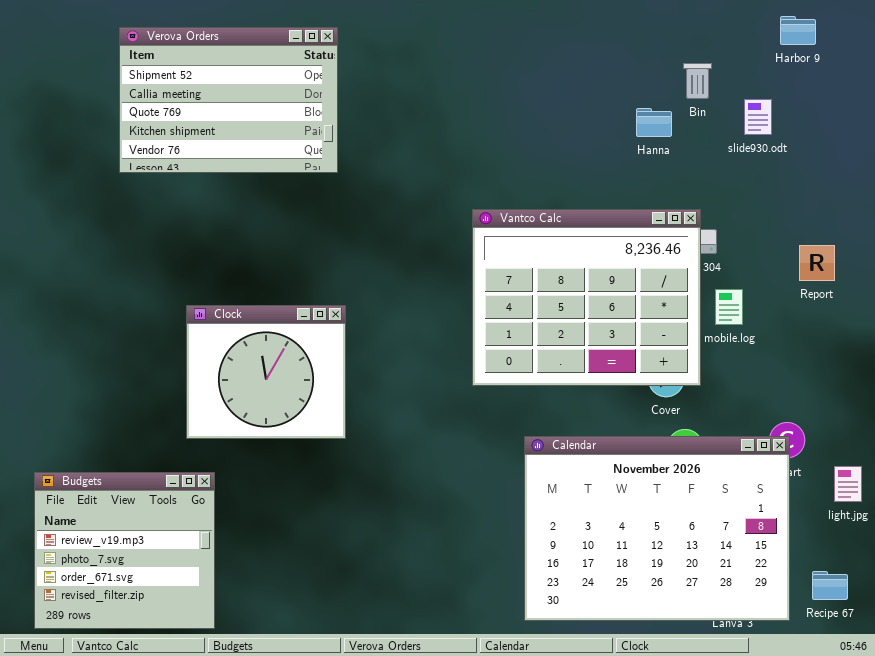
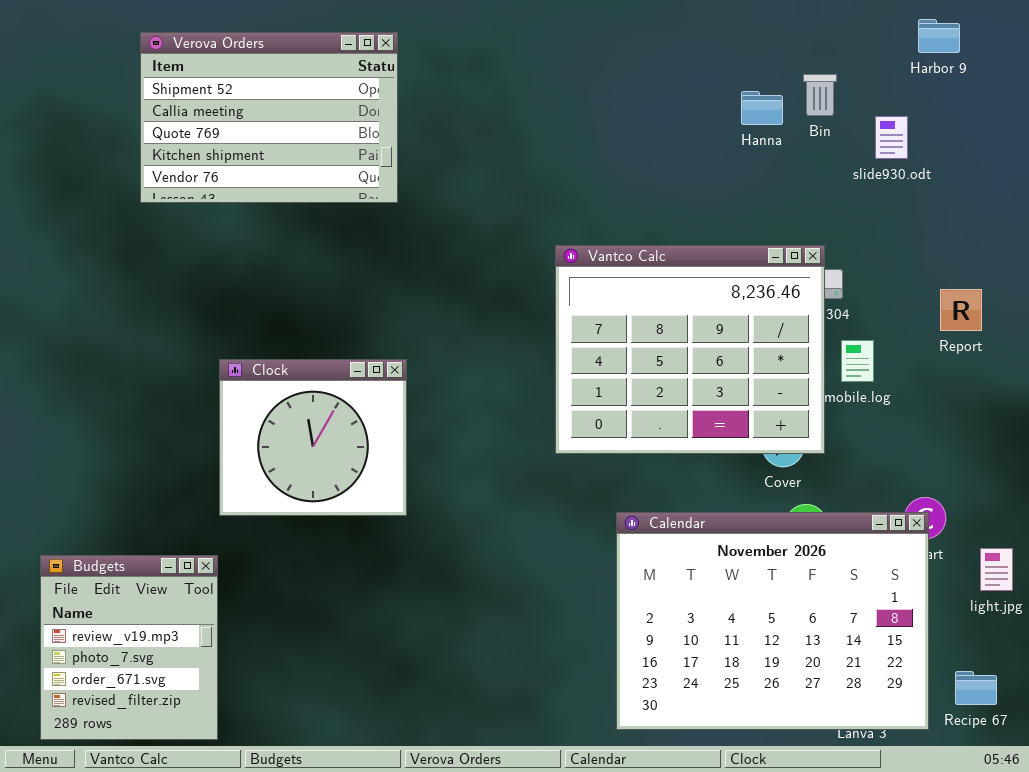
Hanna: [636,108,672,137] -> [741,91,783,125], moved
Budgets: [34,472,215,629] -> [40,555,218,740], resized

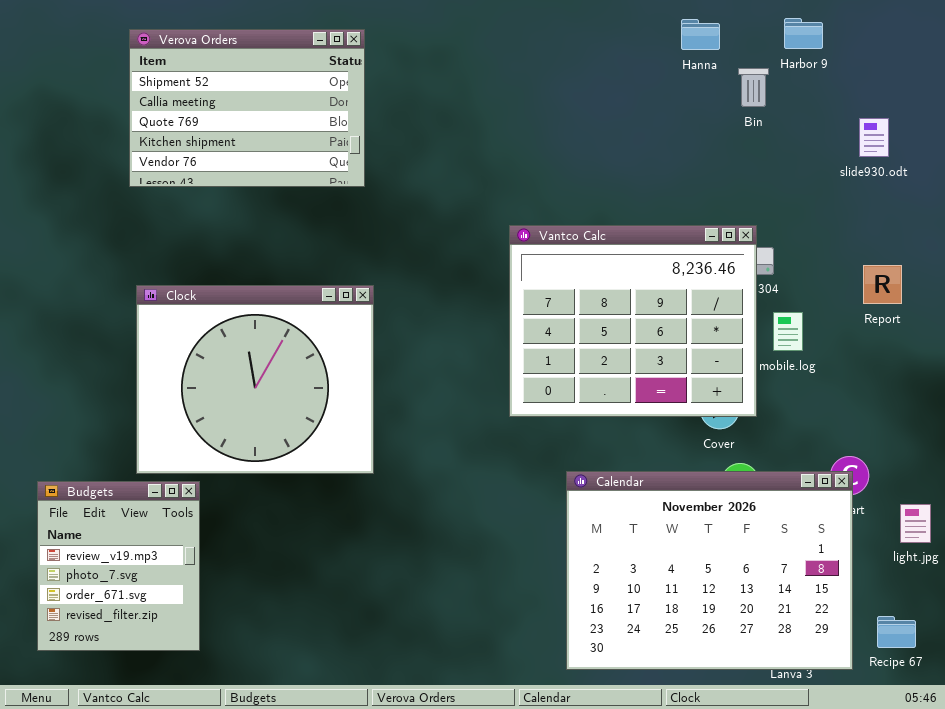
Harbor 9: [918,19,960,53] -> [784,18,823,49], moved
Hanna: [741,91,783,125] -> [681,19,720,50], moved
slide930.odt: [875,116,908,159] -> [859,118,889,157], moved
Clock: [219,359,407,516] -> [136,285,374,474], resized
Budgets: [40,555,218,740] -> [37,481,200,651], moved

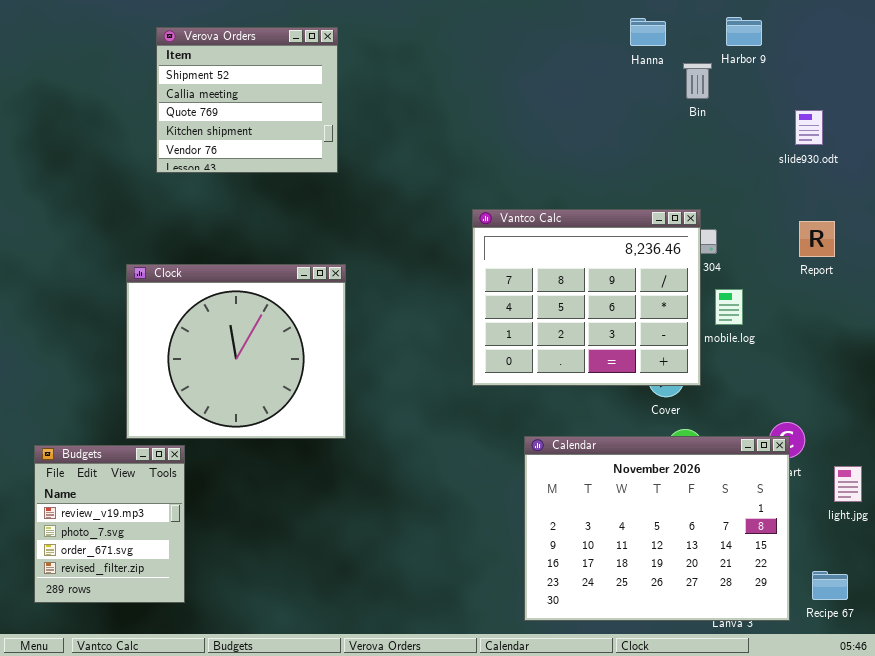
Verova Orders: [129,29,365,187] -> [156,27,338,173], resized
Report: [863,265,902,304] -> [799,221,835,257], moved

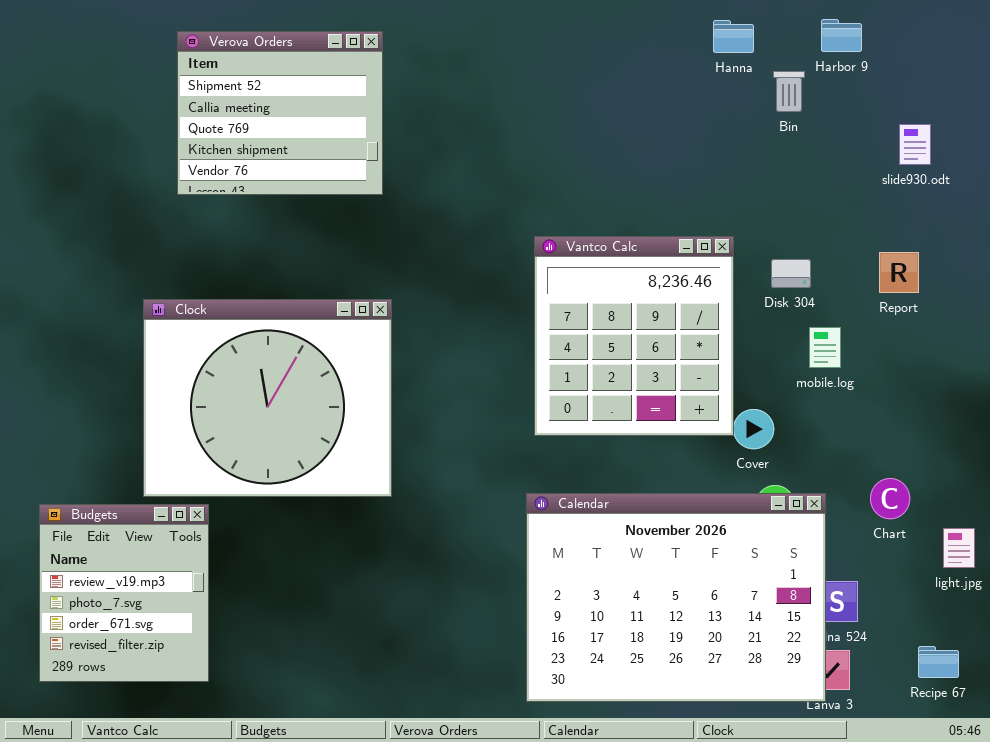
Vantco Calc: [472,209,701,386] -> [534,236,734,436], resized
Report: [799,221,835,257] -> [879,252,919,293], moved
Calendar: [524,436,790,621] -> [526,493,826,702], moved

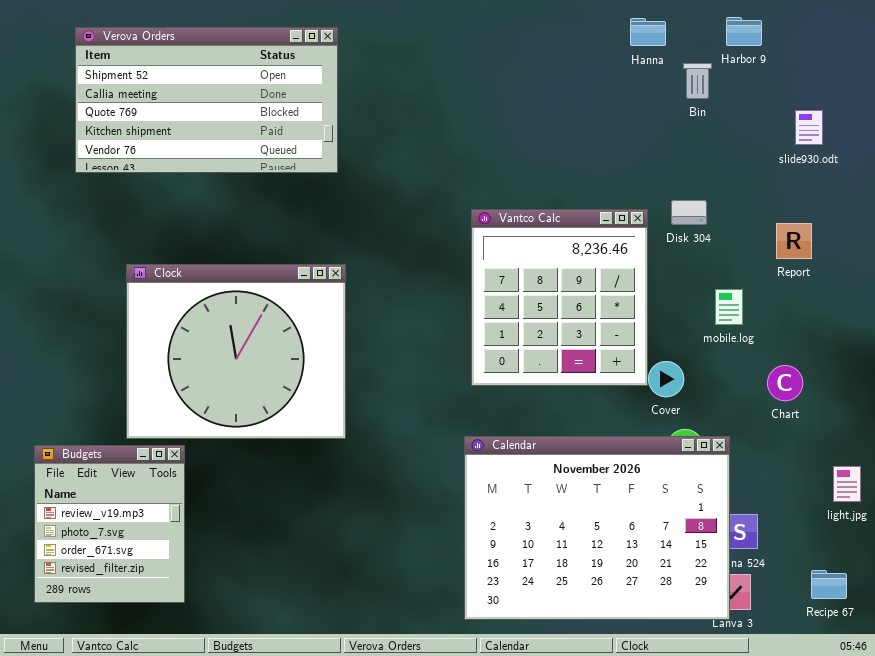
Verova Orders: [177,31,383,195] -> [75,27,338,173], resized
Disk 304: [771,259,811,288] -> [671,200,707,225], moved
Chart: [870,478,910,519] -> [767,365,803,401], moved

